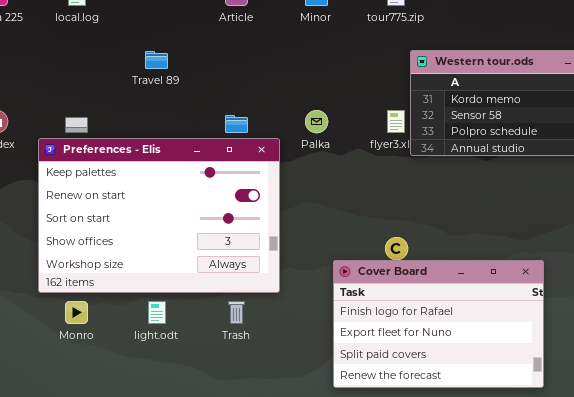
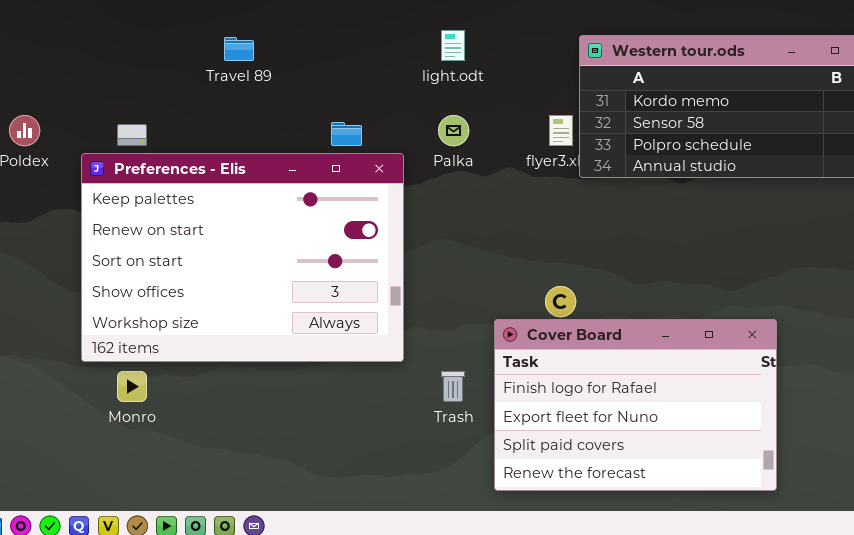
Cover Board: [333,260,544,388] -> [494,319,777,491], moved
light.odt: [148,301,166,324] -> [441,30,465,61], moved
Trash: [228,301,245,324] -> [441,371,465,402], moved

